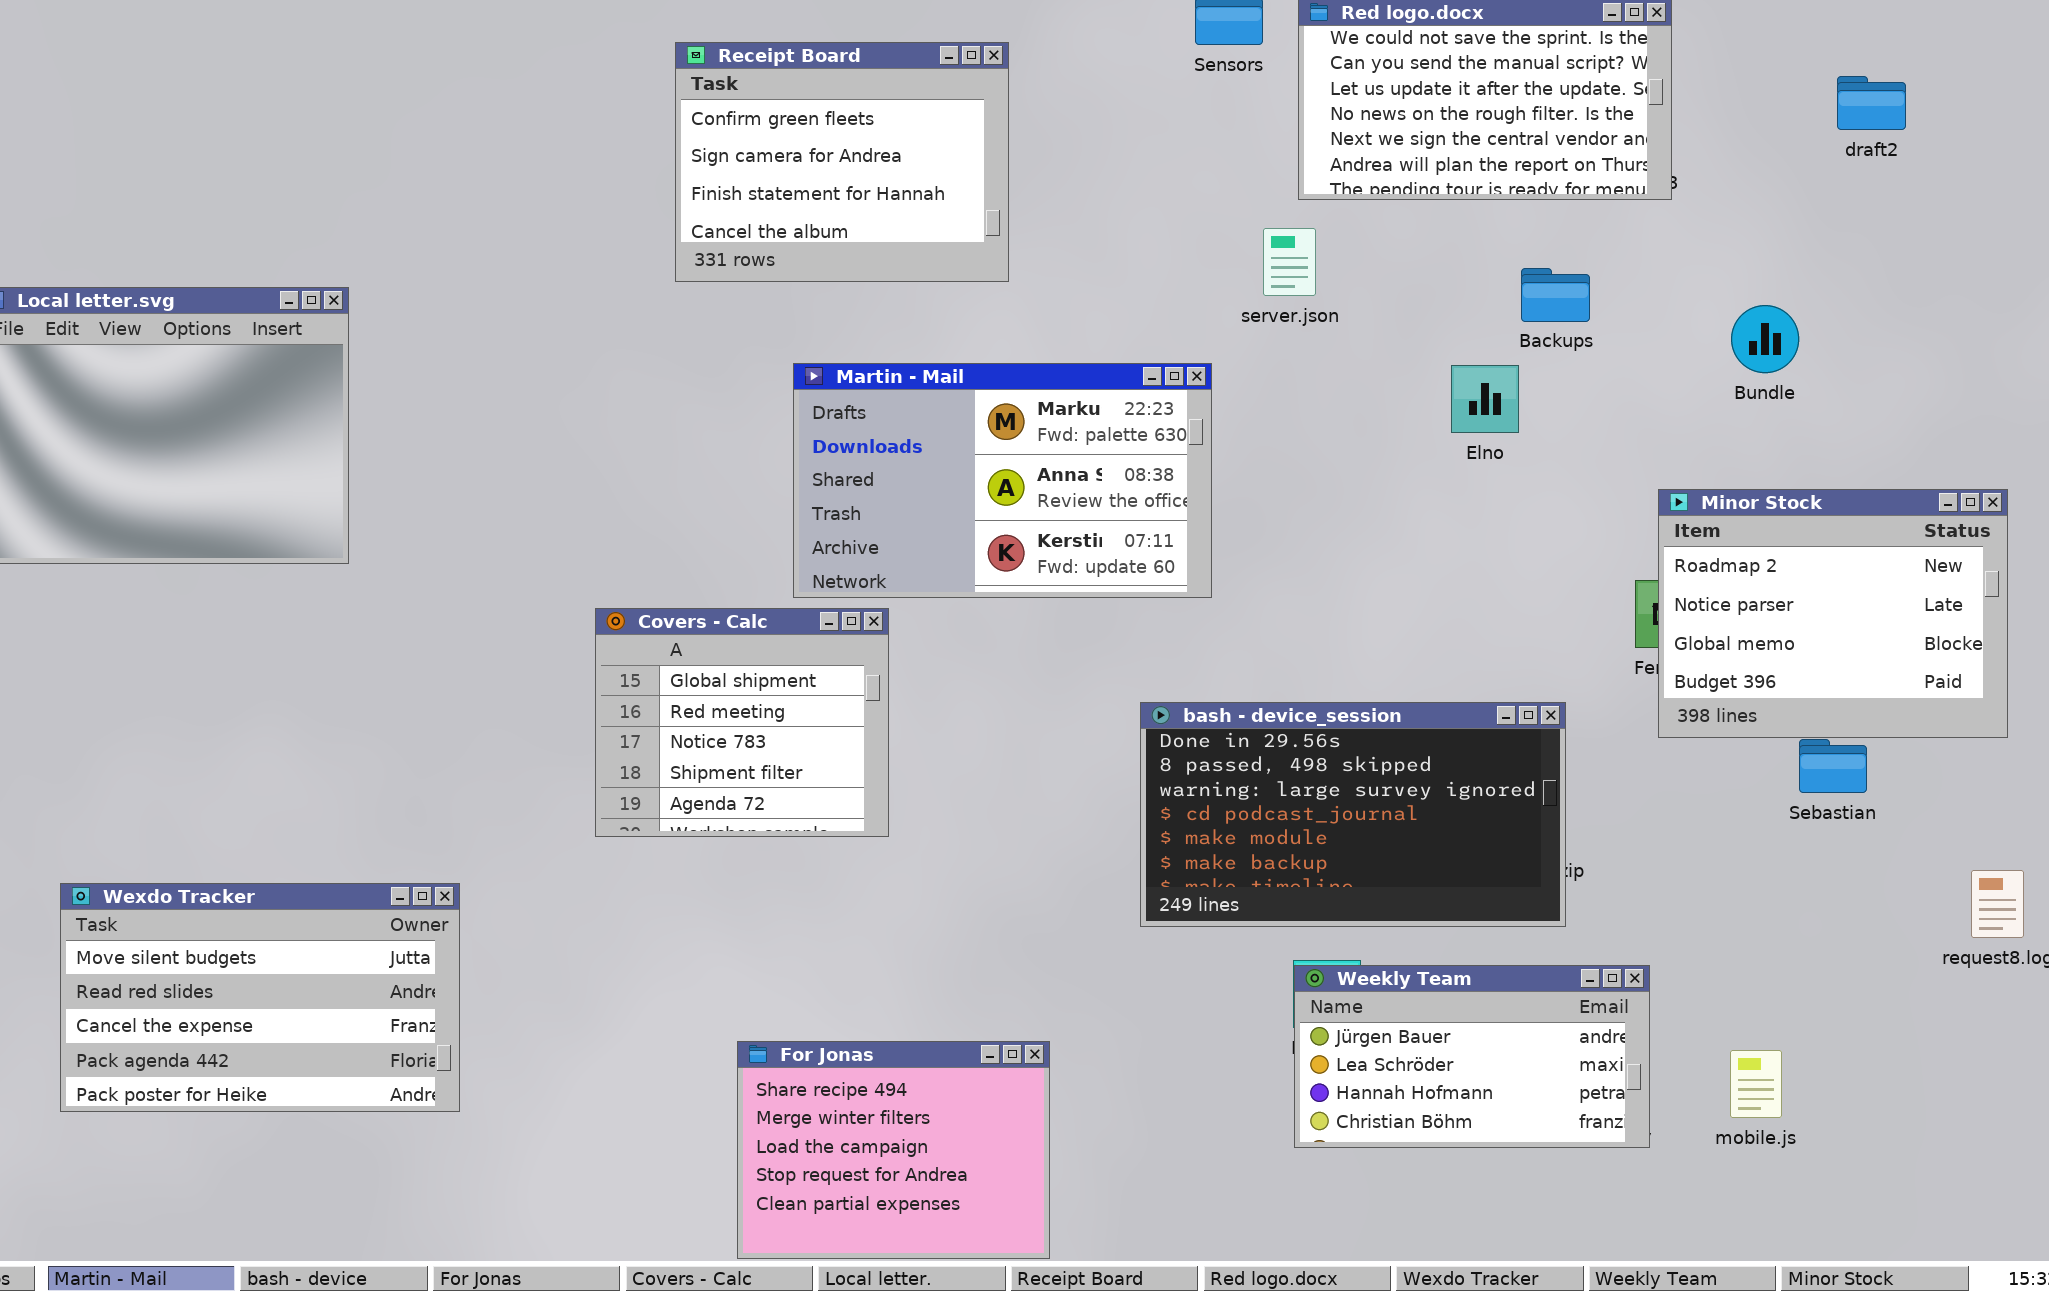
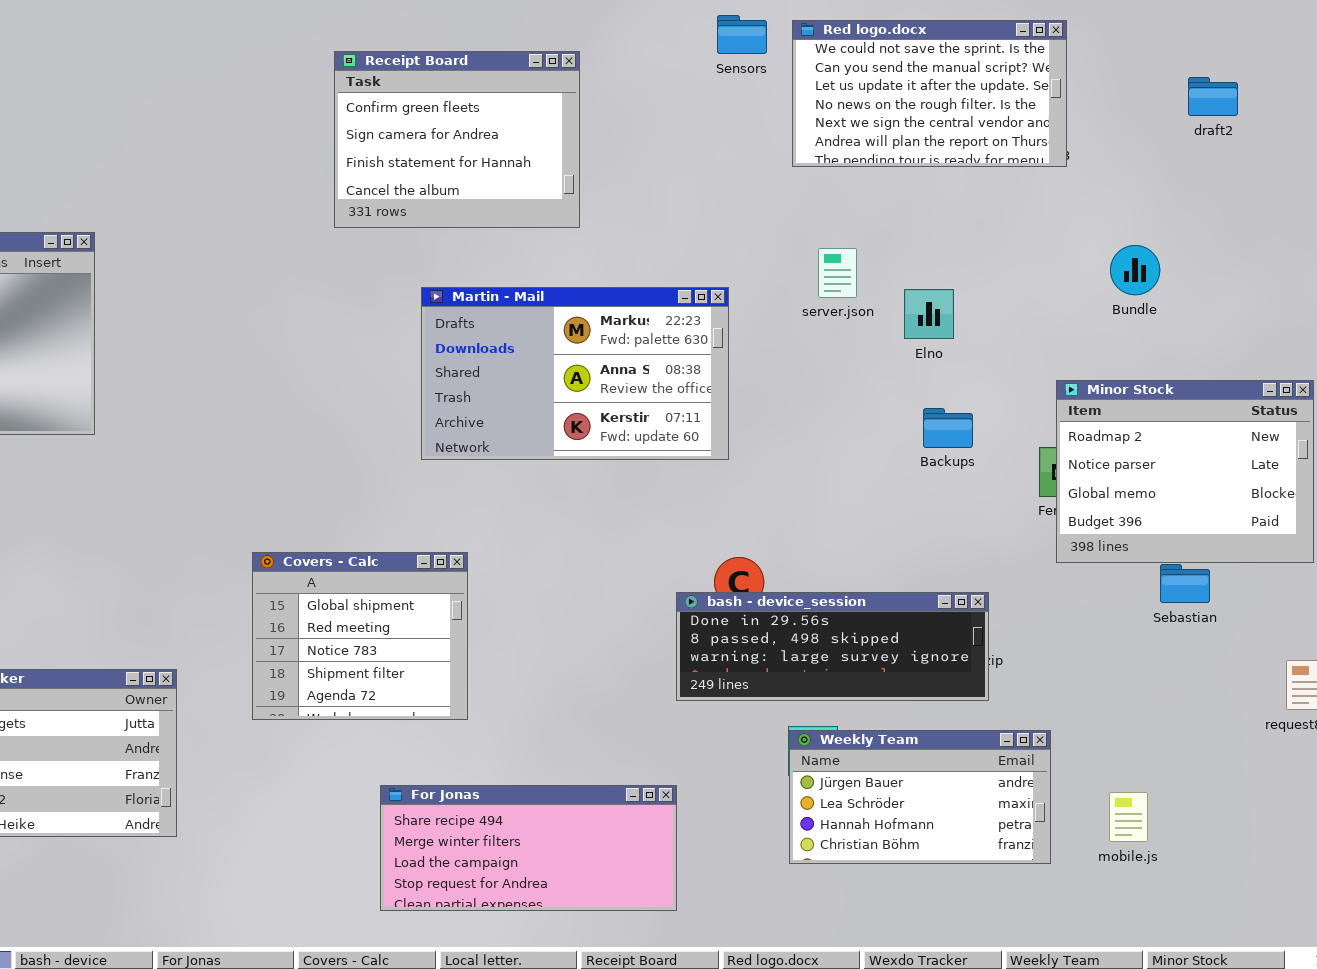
server.json: [1263,228,1316,296] -> [818,248,857,298], moved
Backups: [1521,268,1590,322] -> [923,408,973,448], moved
Covers - Calc: [595,608,889,837] -> [252,552,468,720], moved
bash - device_session: [1140,702,1566,927] -> [676,592,989,701], resized
For Jonas: [737,1041,1050,1259] -> [380,785,677,911], resized

